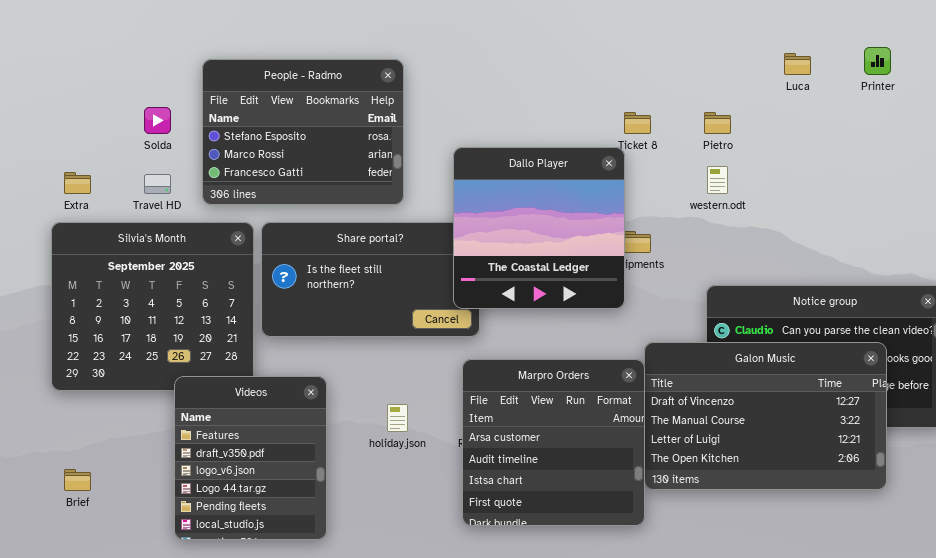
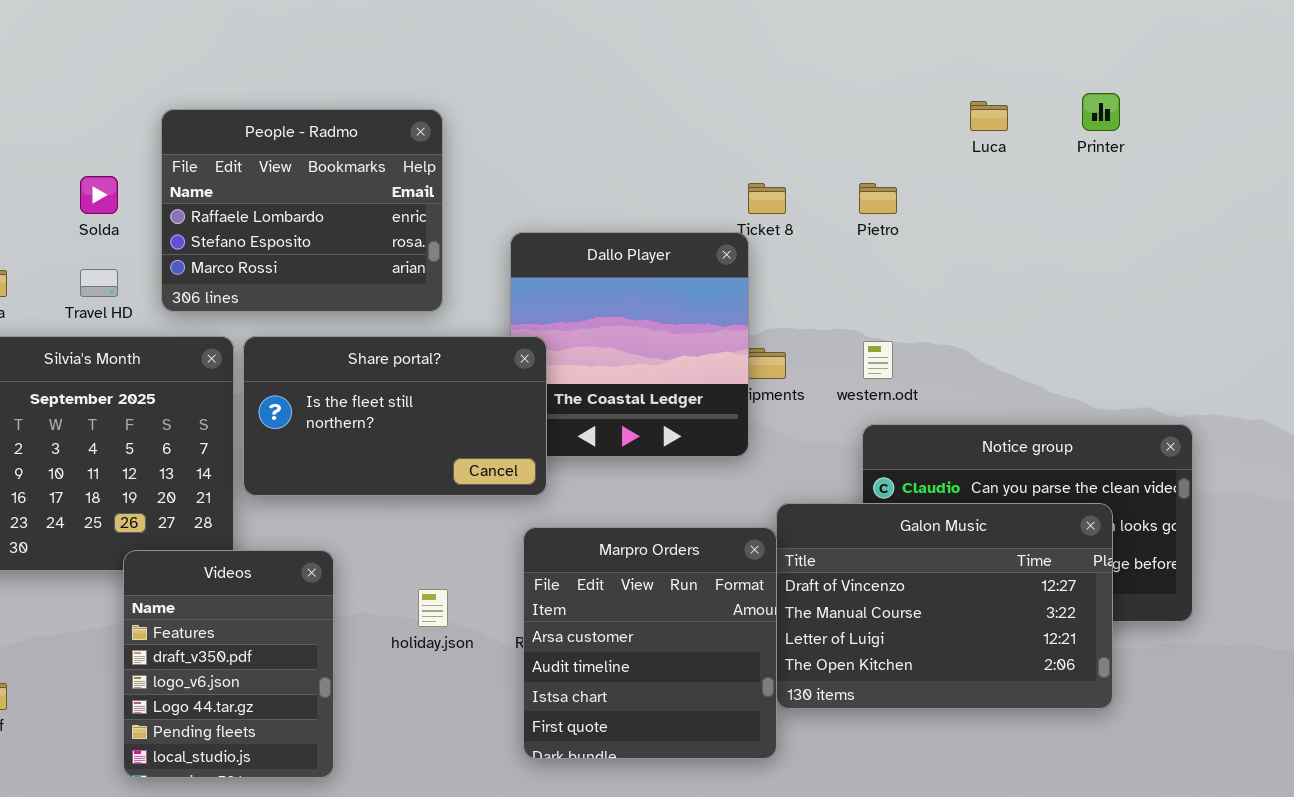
People - Radmo: [202,59,404,205] -> [161,109,443,312], scrolled up 1 row
western.odt: [707,166,728,194] -> [863,341,893,379], moved
Share portal?: [261,222,480,337] -> [243,336,547,496], raised

